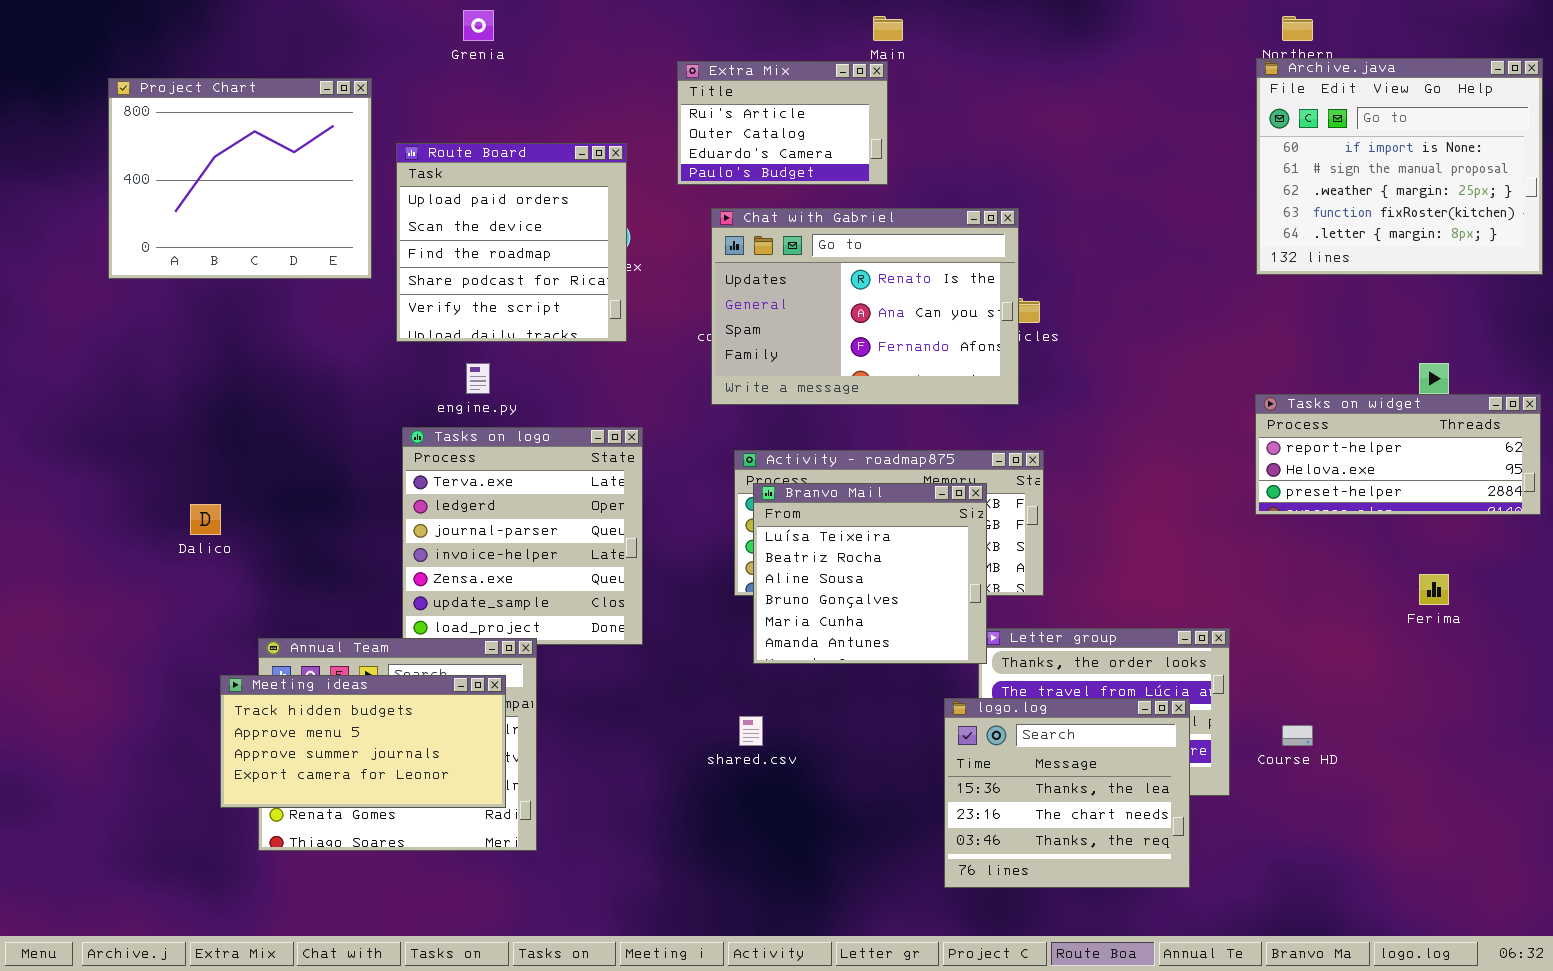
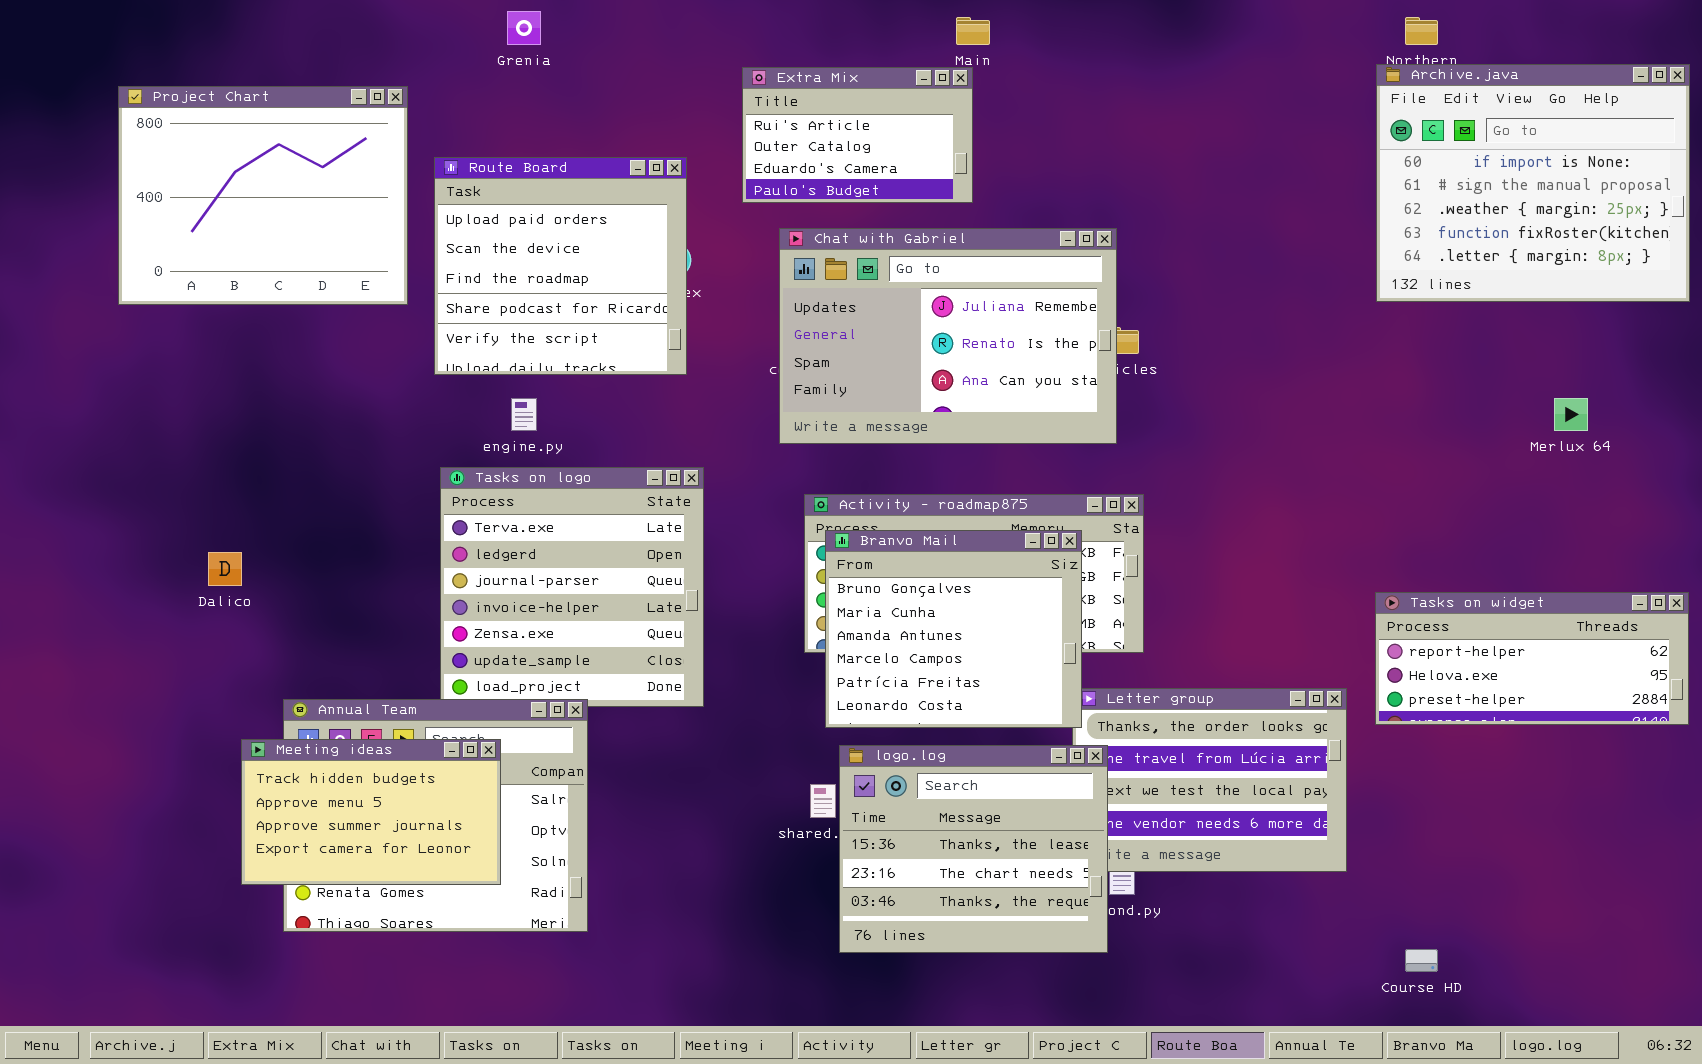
Chat with Gabriel: [711,208,1019,405] -> [779,228,1117,444], scrolled up 1 row
Tasks on widget: [1255,394,1541,515] -> [1375,592,1689,725], moved
Branvo Mail: [753,483,987,664] -> [825,530,1082,728], scrolled down 3 rows
Meeting ideas: [220,675,506,808] -> [241,739,501,885], resized
logo.log: [944,698,1190,888] -> [839,745,1108,953], moved
Course HD: [1282,725,1313,746] -> [1405,949,1438,972], moved

